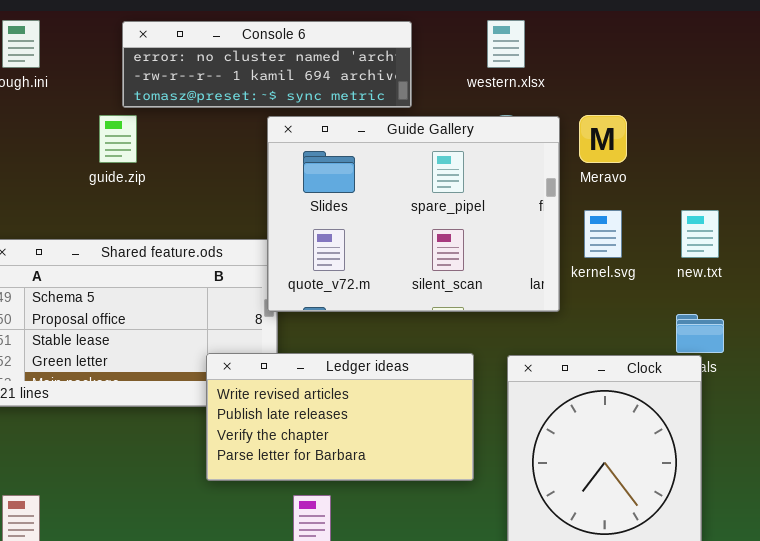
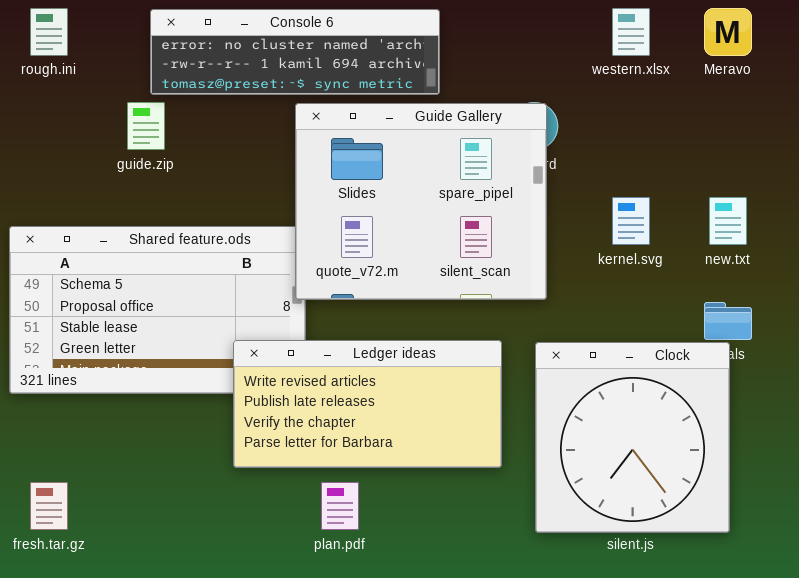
western.xlsx: [487,20,525,68] -> [612,8,650,56], moved
Meravo: [579,115,627,163] -> [704,8,752,56], moved
Guide Gallery: [267,116,560,312] -> [295,103,547,300], resized

